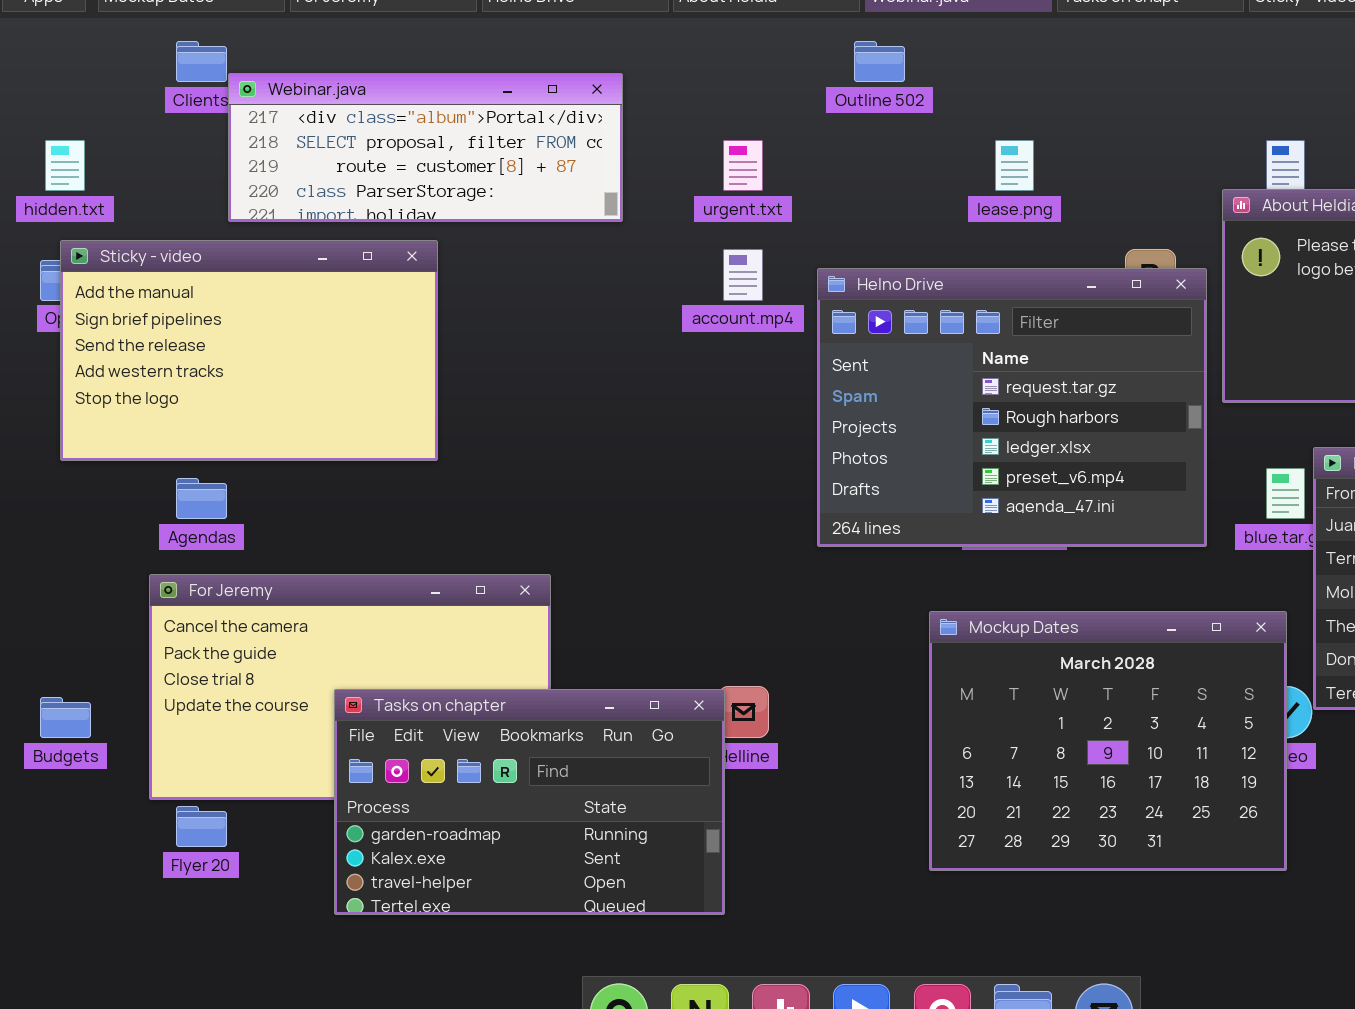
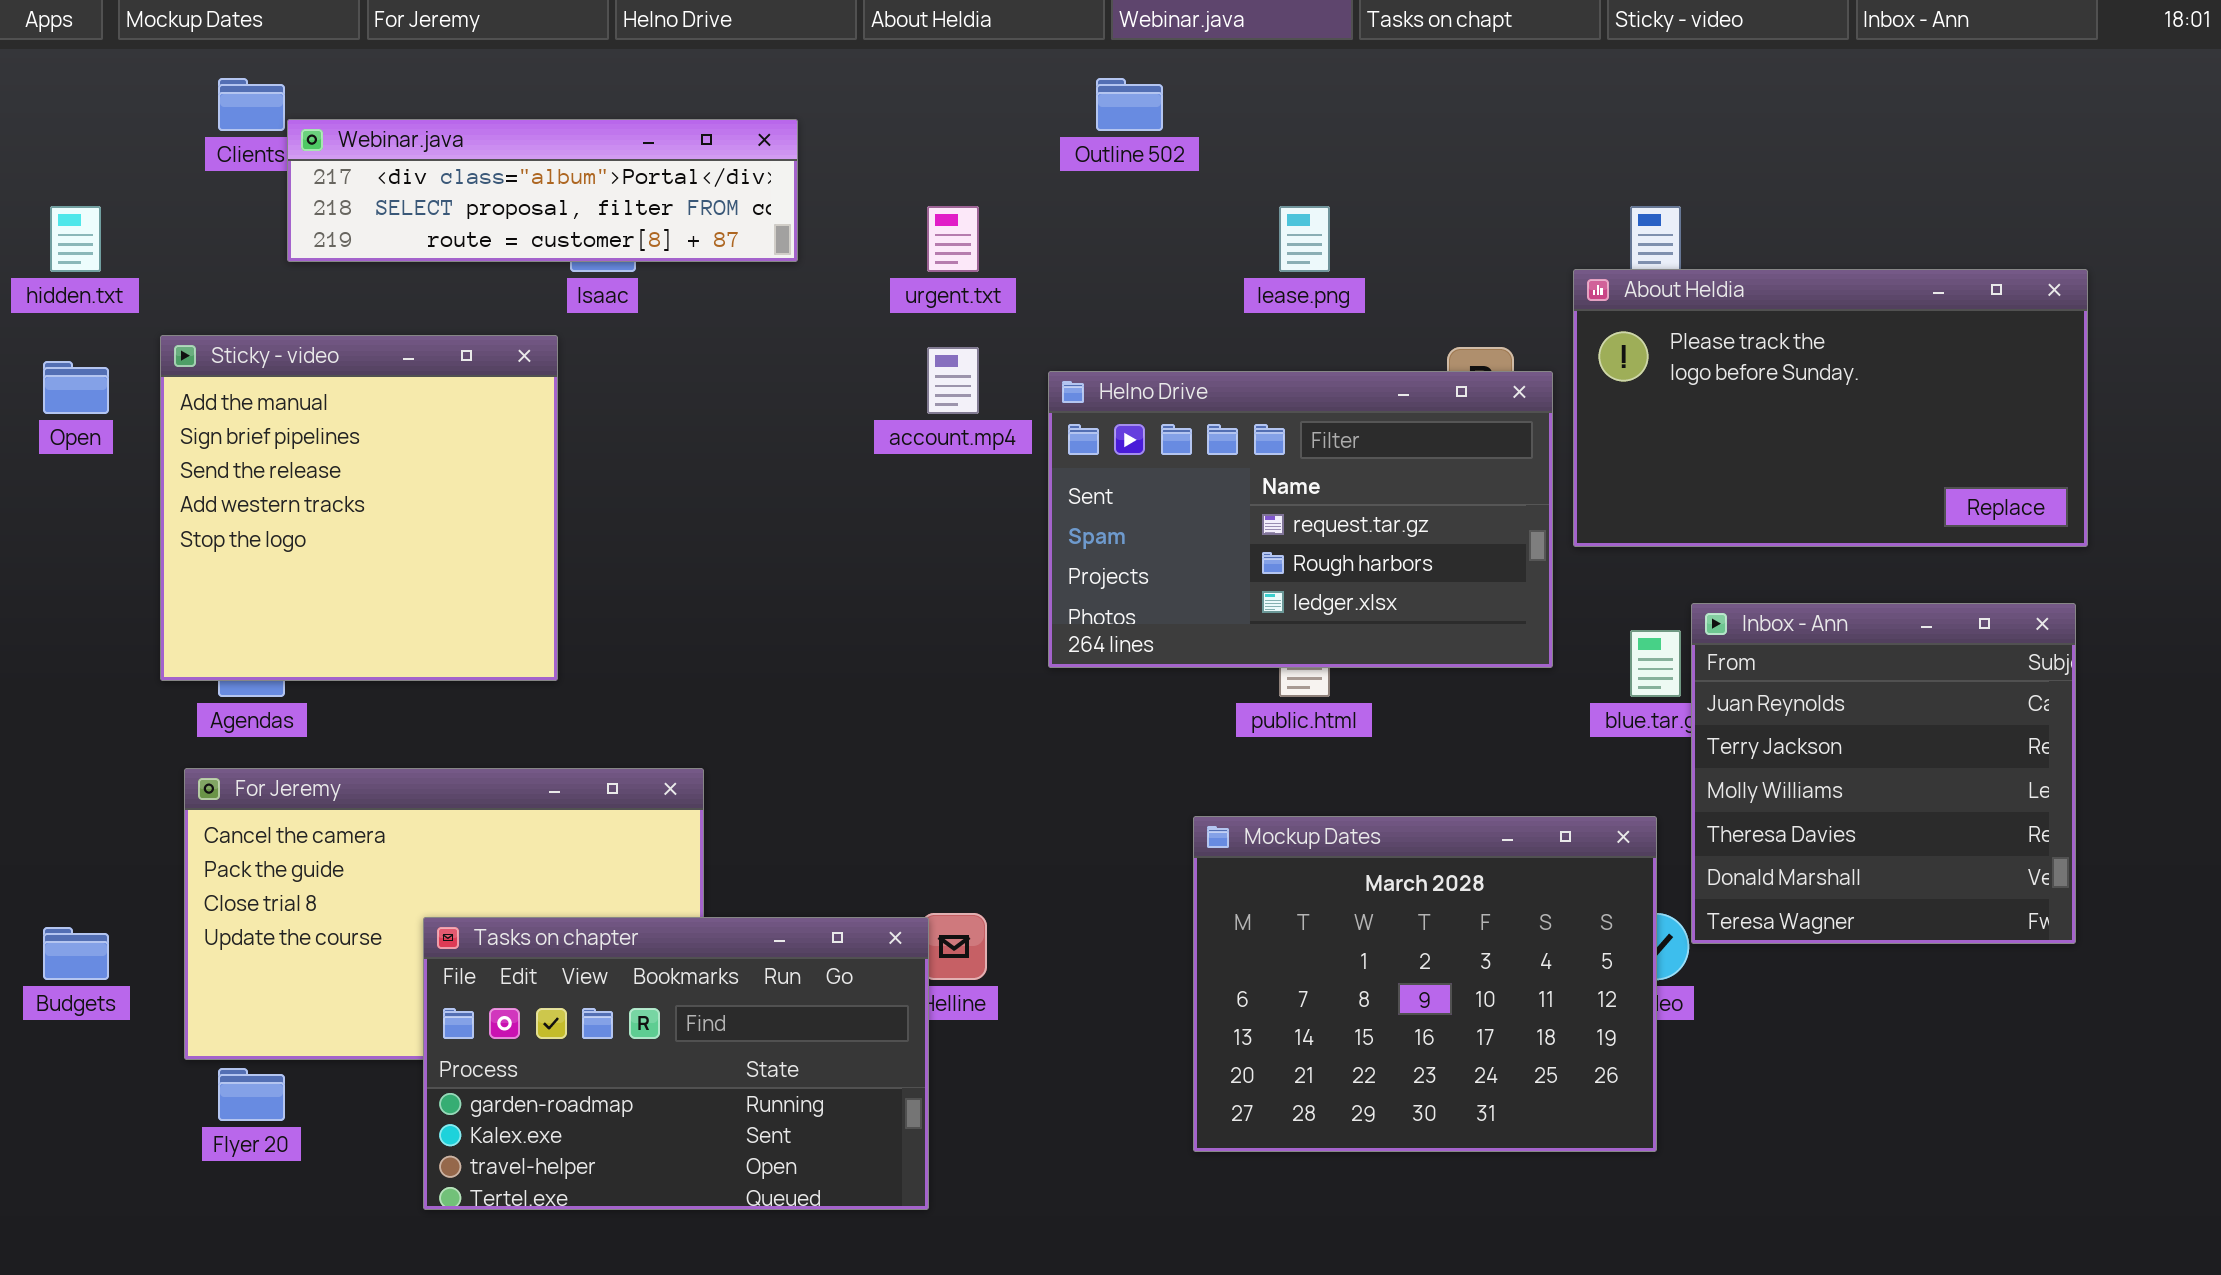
Webinar.java: [228,73,623,222] -> [287,119,798,262], resized
Sticky - video: [60,240,438,461] -> [160,335,558,681], resized
Helno Drive: [817,268,1207,547] -> [1048,371,1553,668], resized

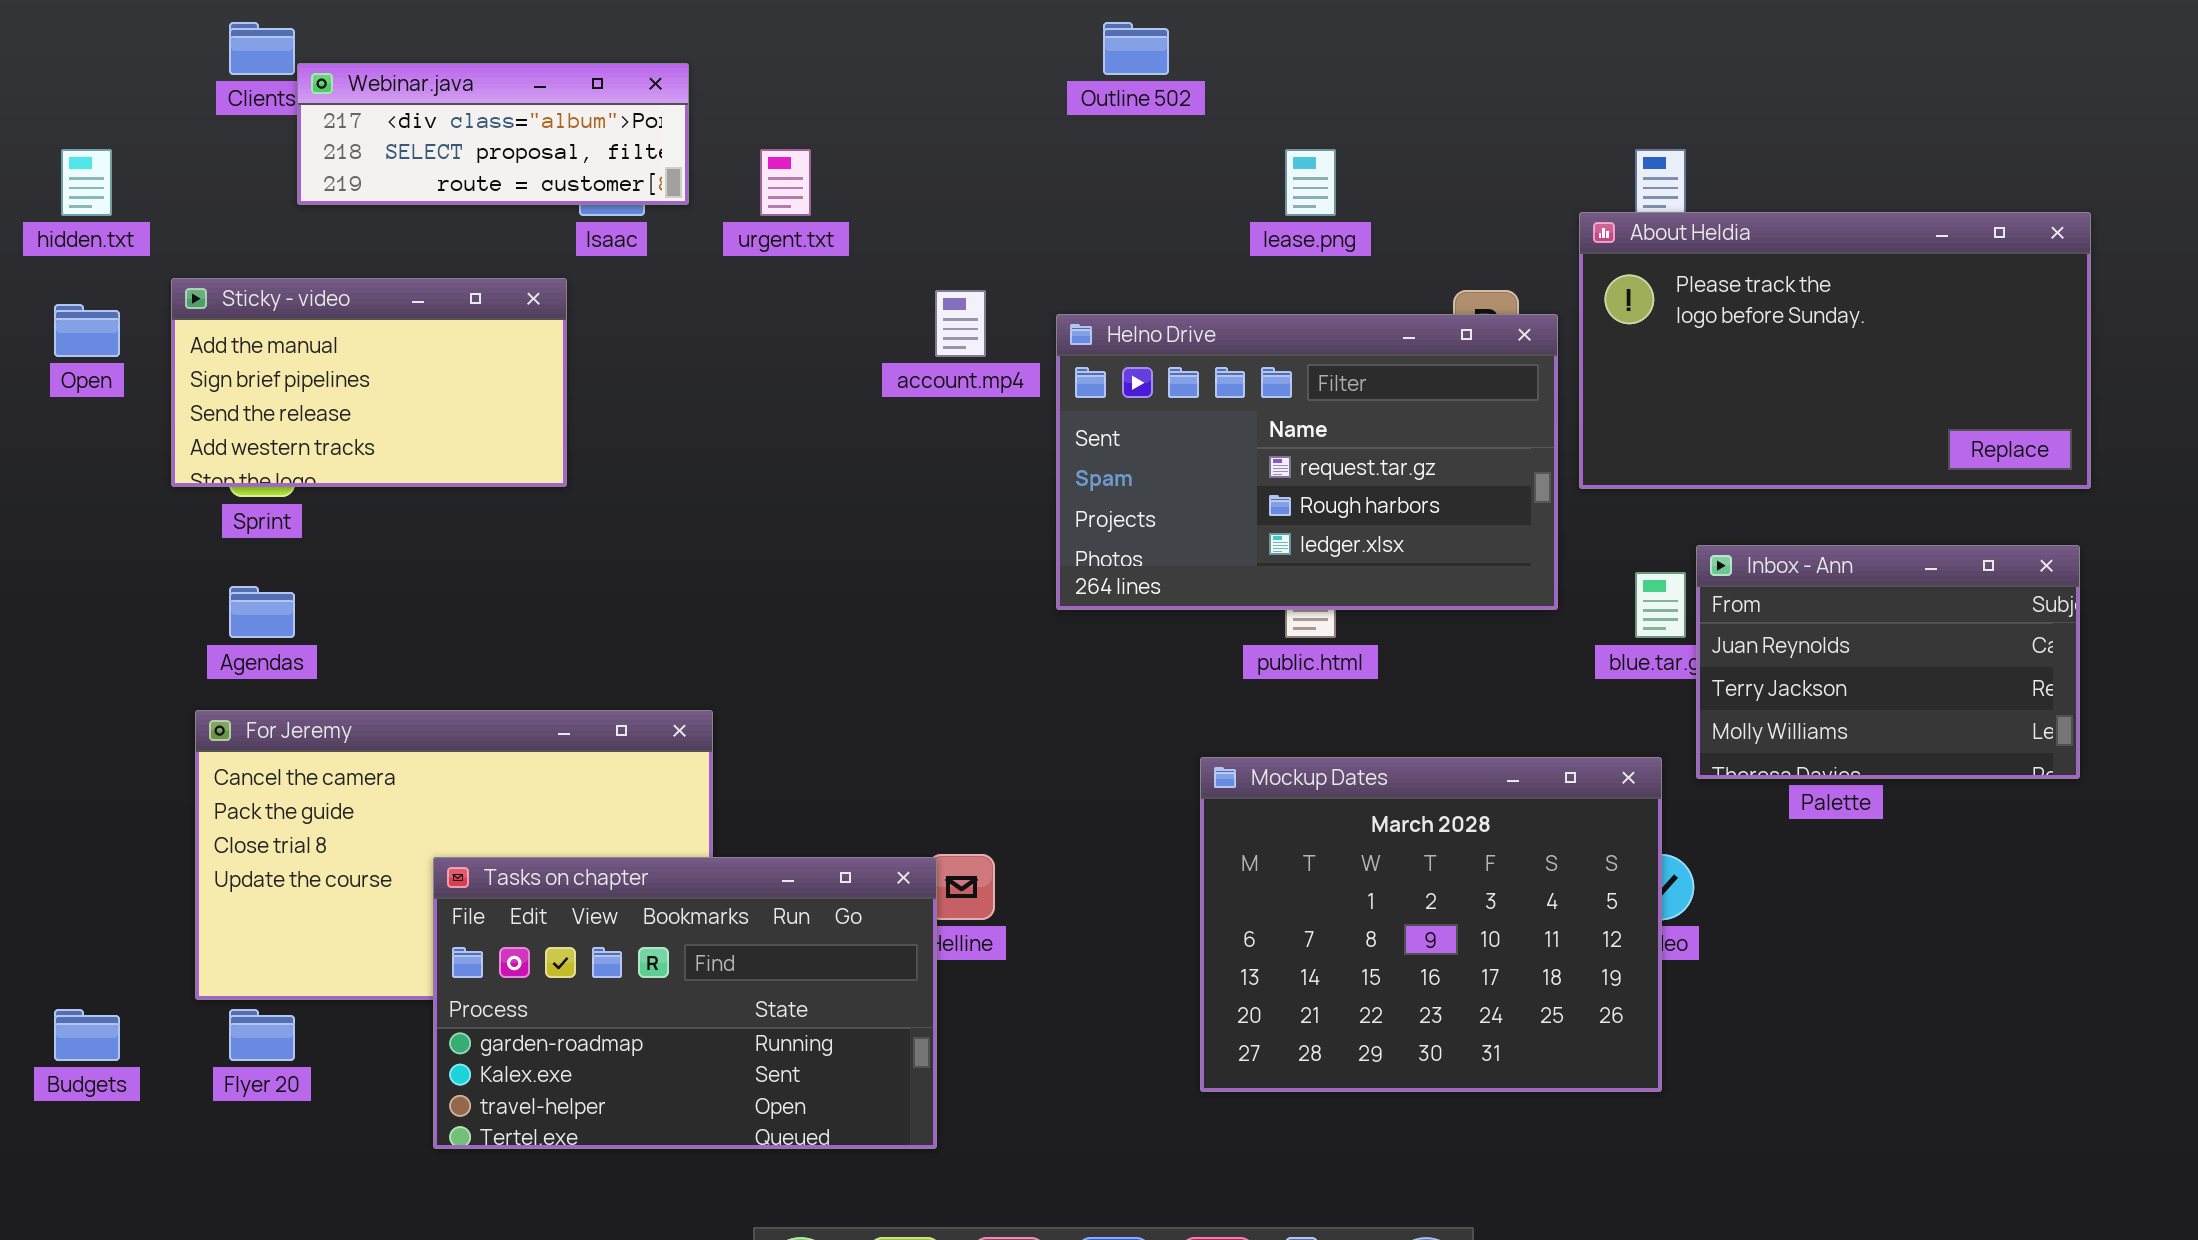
Webinar.java: [287,119,798,262] -> [297,63,689,205], resized
urgent.txt: [927,206,979,272] -> [760,149,811,216], moved
Sticky - video: [160,335,558,681] -> [171,278,567,487], resized
Inbox - Ann: [1691,603,2076,944] -> [1696,545,2080,779], resized
Budgets: [43,927,109,980] -> [54,1009,120,1061], moved

